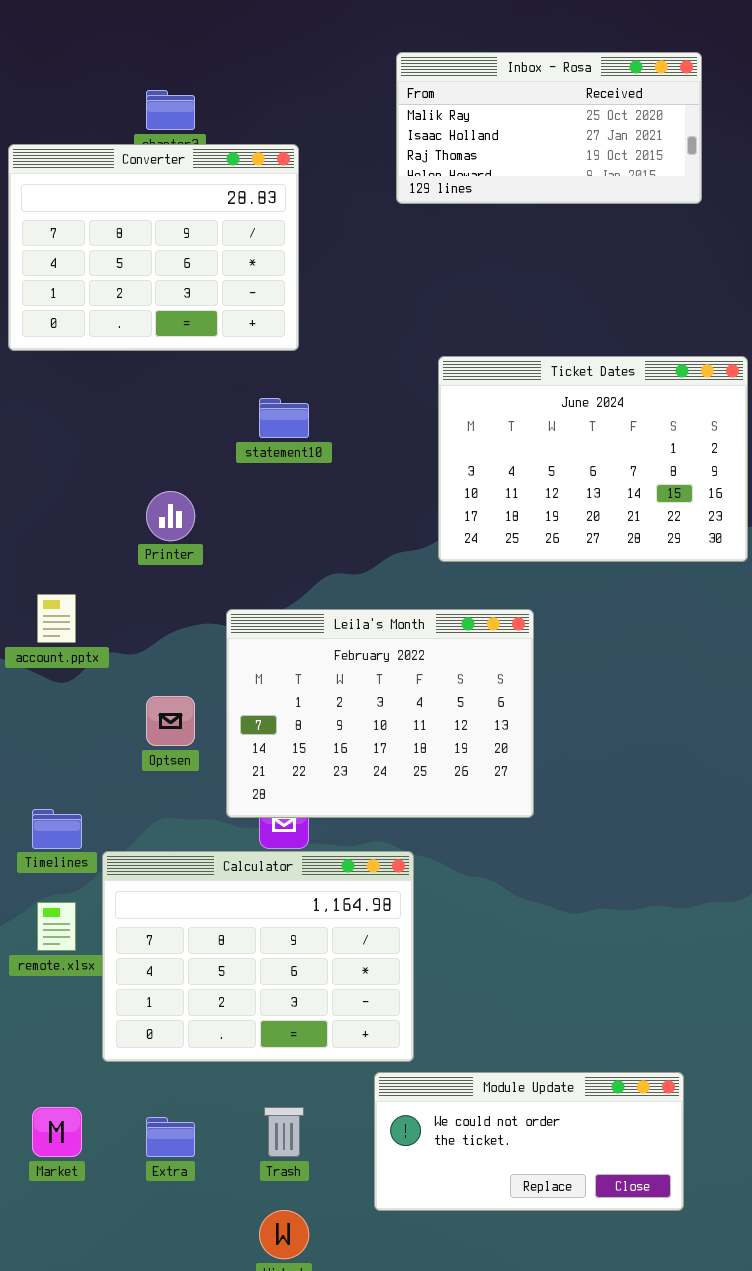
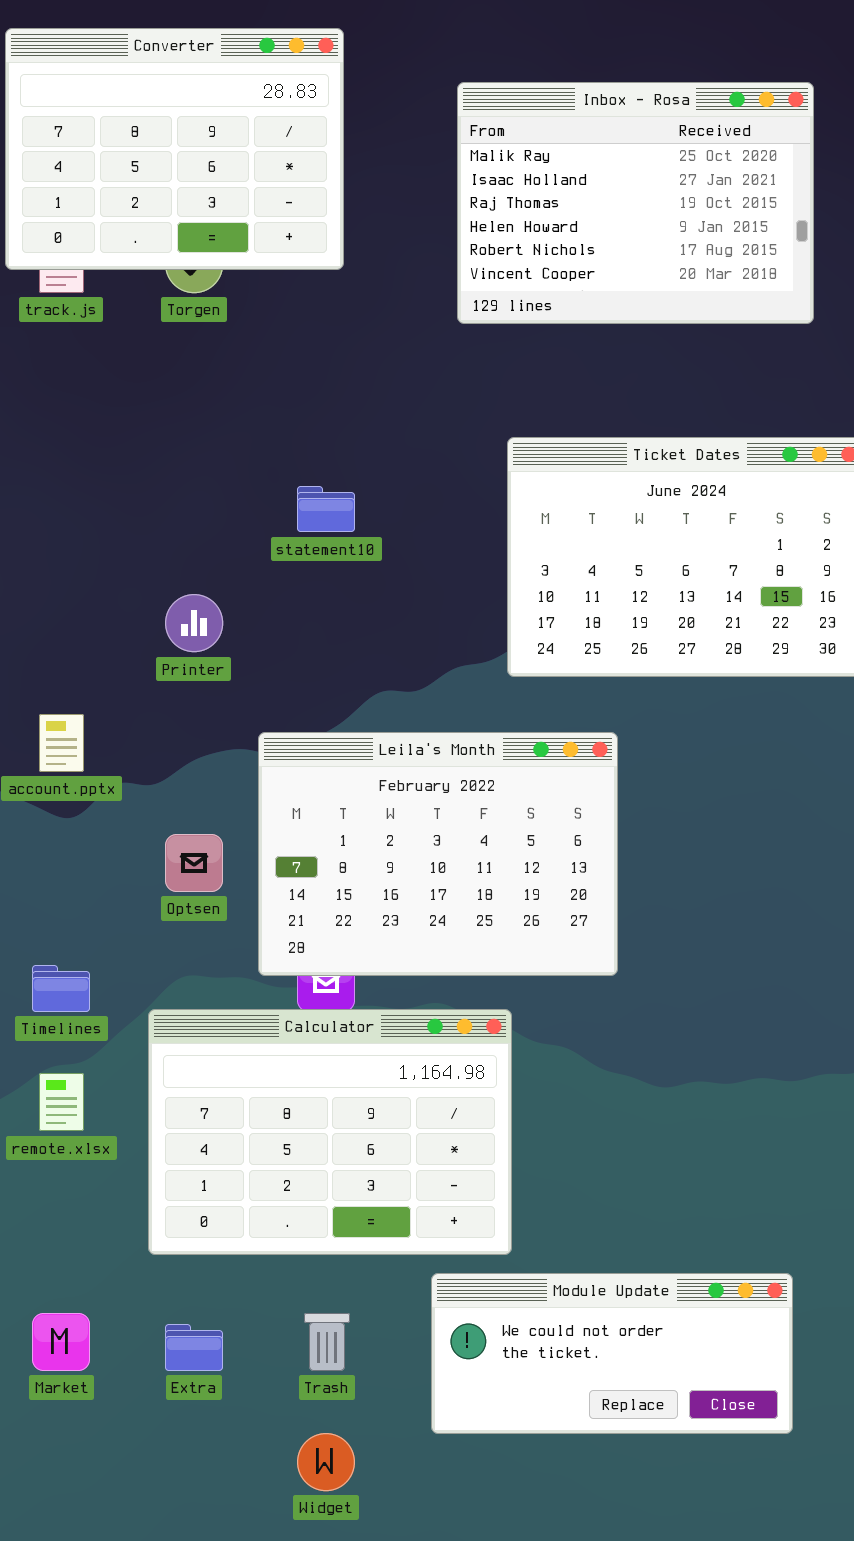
Inbox - Rosa: [396,52,702,204] -> [457,82,814,324], resized
Converter: [8,144,299,351] -> [5,28,344,270], moved
Calculator: [102,851,414,1062] -> [148,1009,512,1255], moved

